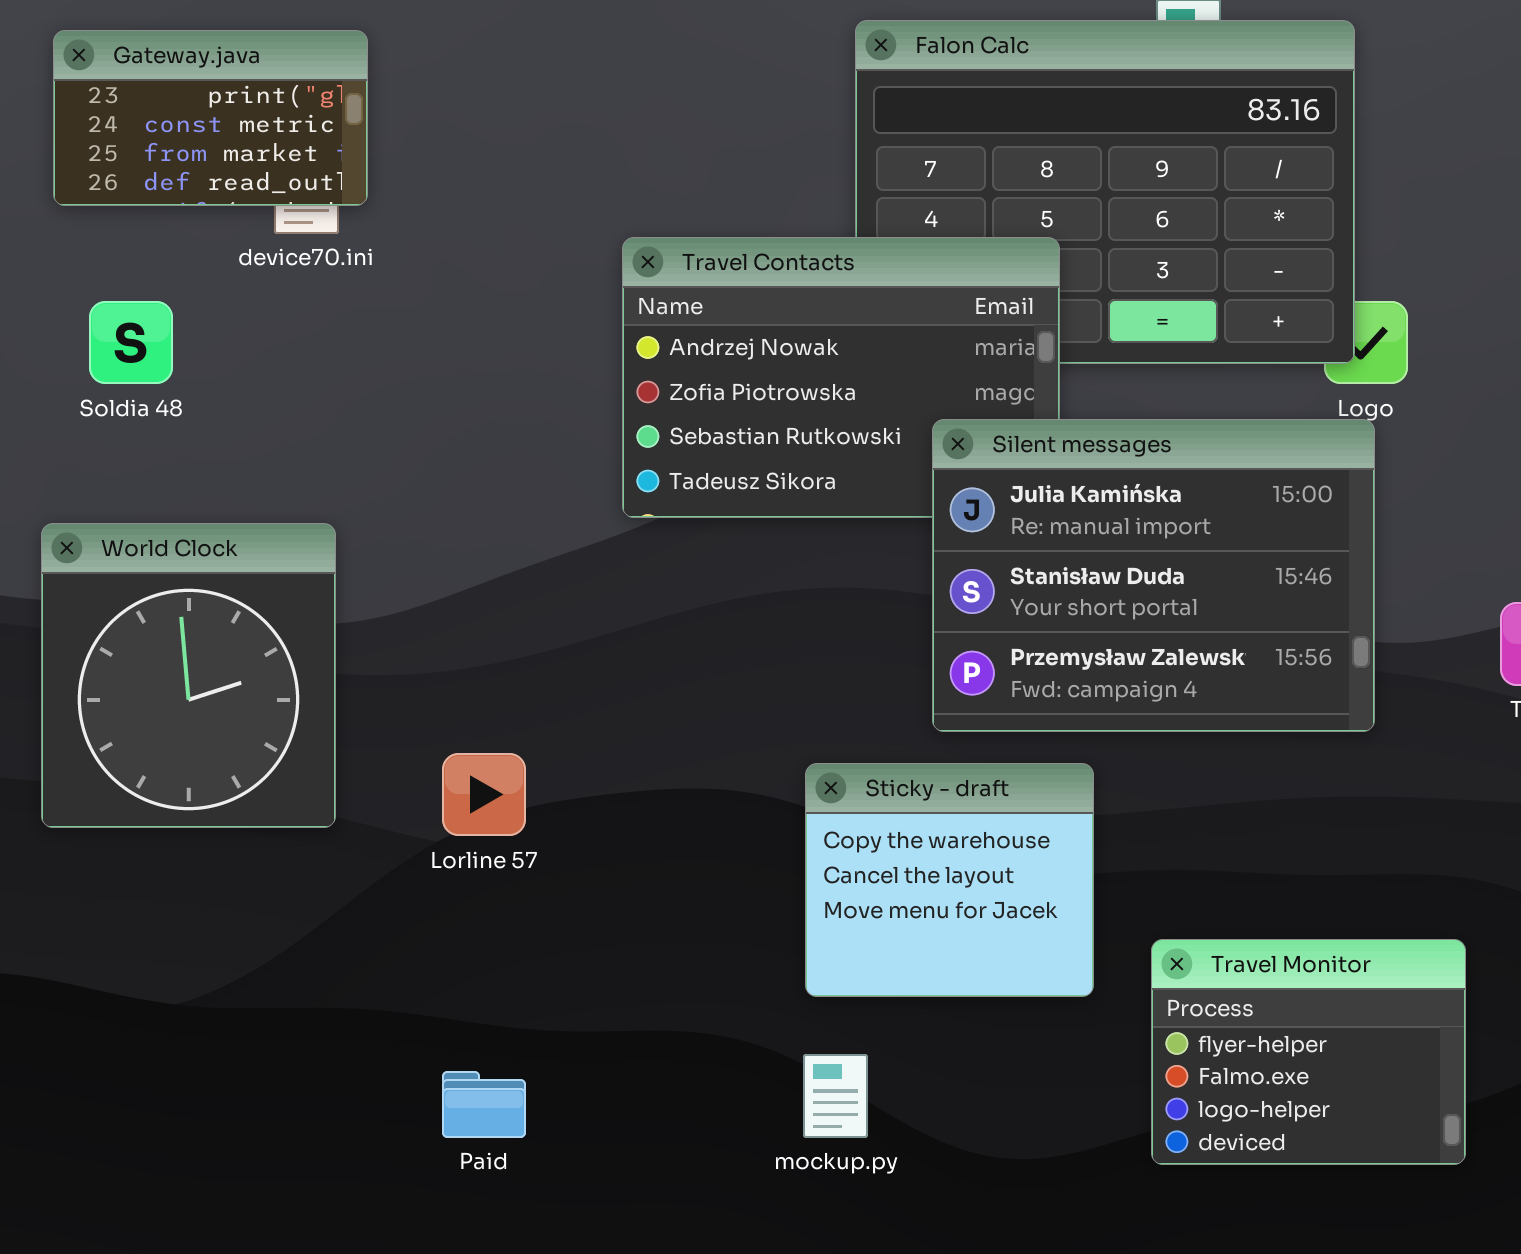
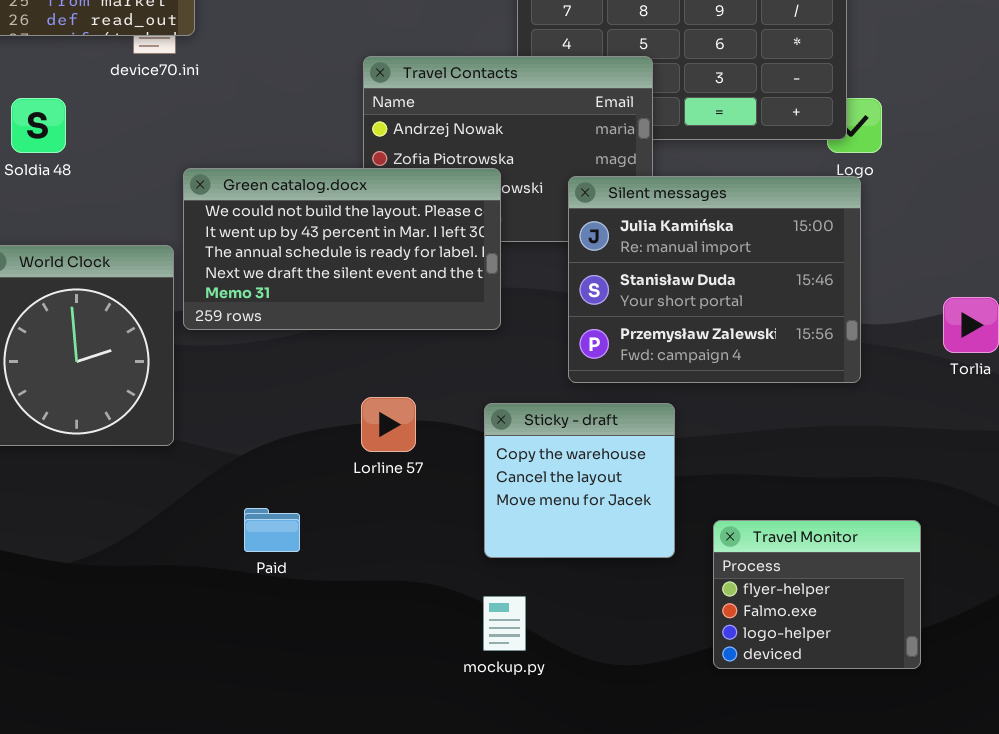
Green catalog.docx: none -> [183,168,501,330], opened
Lorline 57: [442,753,526,836] -> [361,397,416,452], moved
Paid: [442,1071,526,1138] -> [244,508,300,552], moved

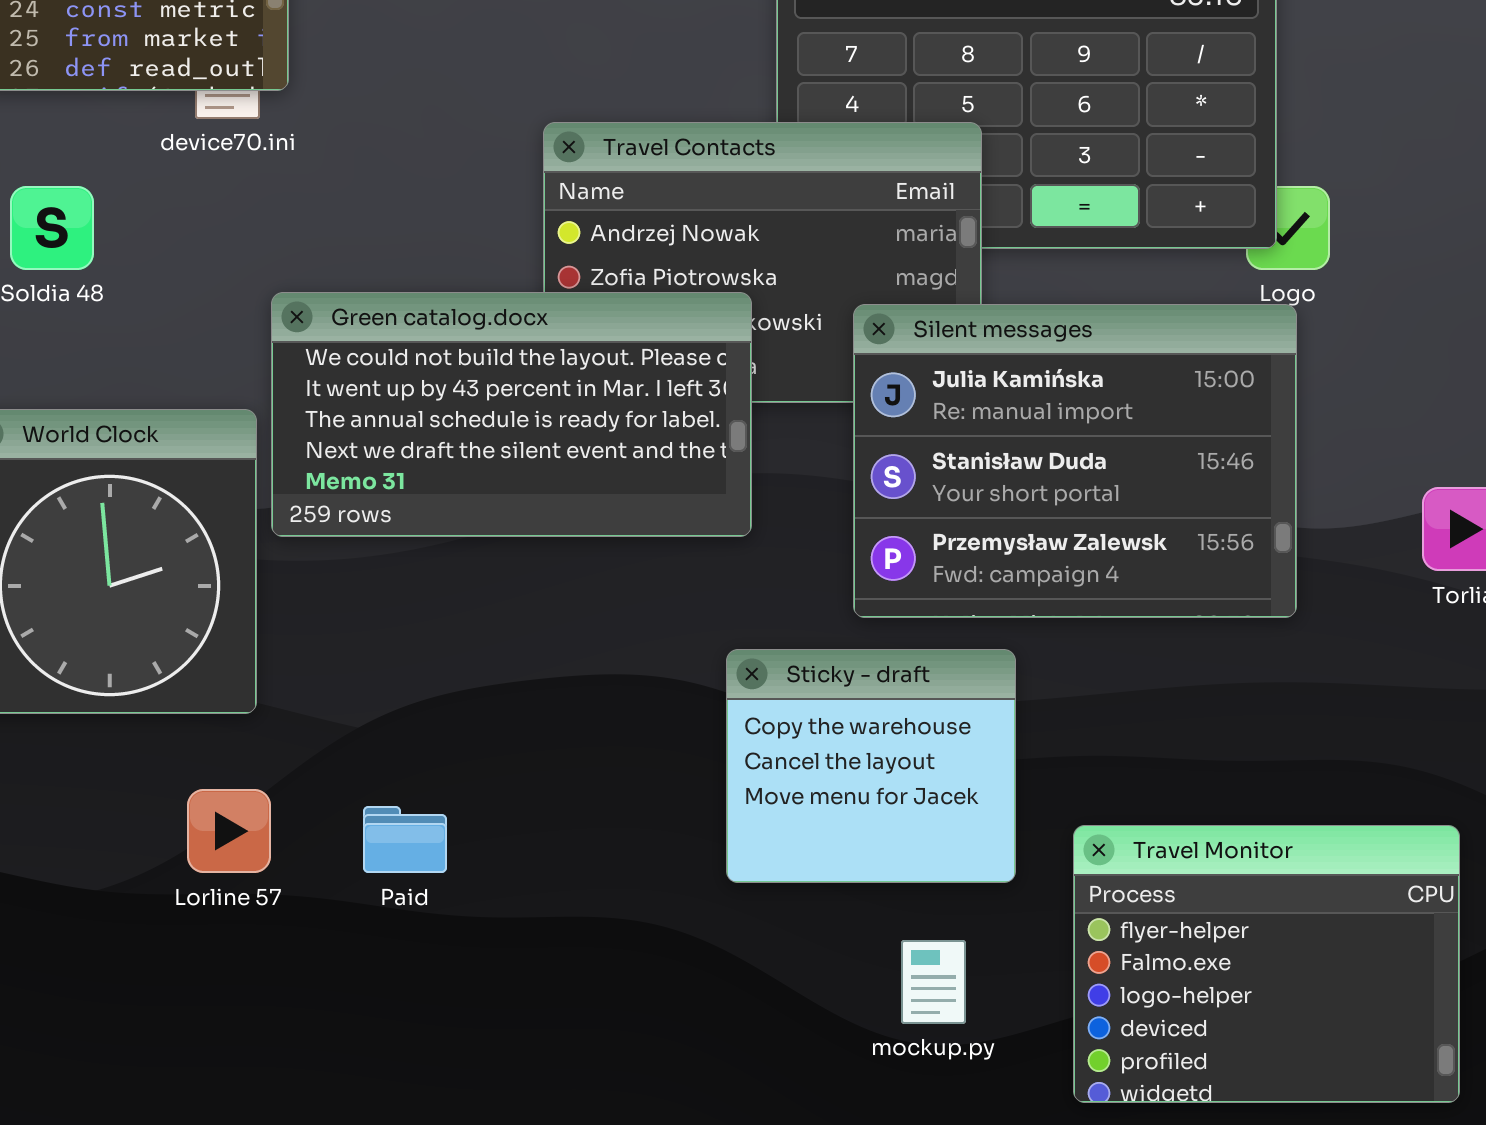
Lorline 57: [361,397,416,452] -> [187,789,271,873], moved
Travel Monitor: [713,520,921,669] -> [1073,825,1460,1103], resized
mockup.py: [483,596,526,651] -> [901,940,966,1024], moved

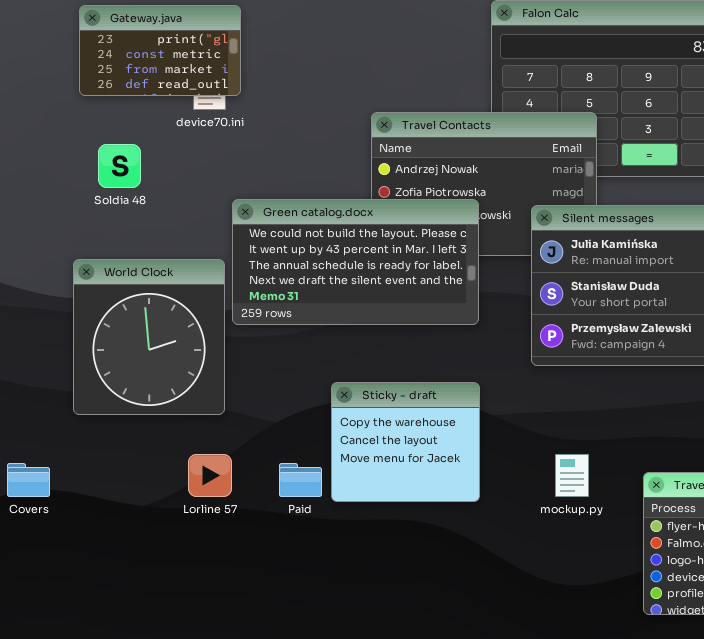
Sticky - draft: [726,649,1016,883] -> [331,382,480,502], moved
mockup.py: [901,940,966,1024] -> [555,454,589,497], moved

